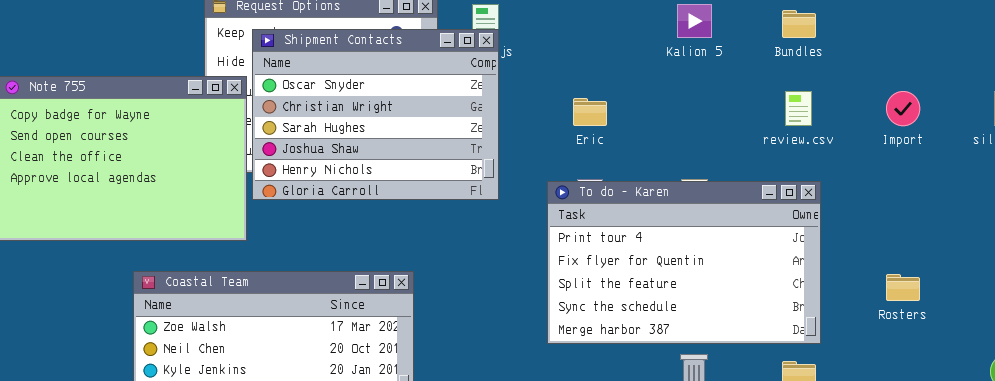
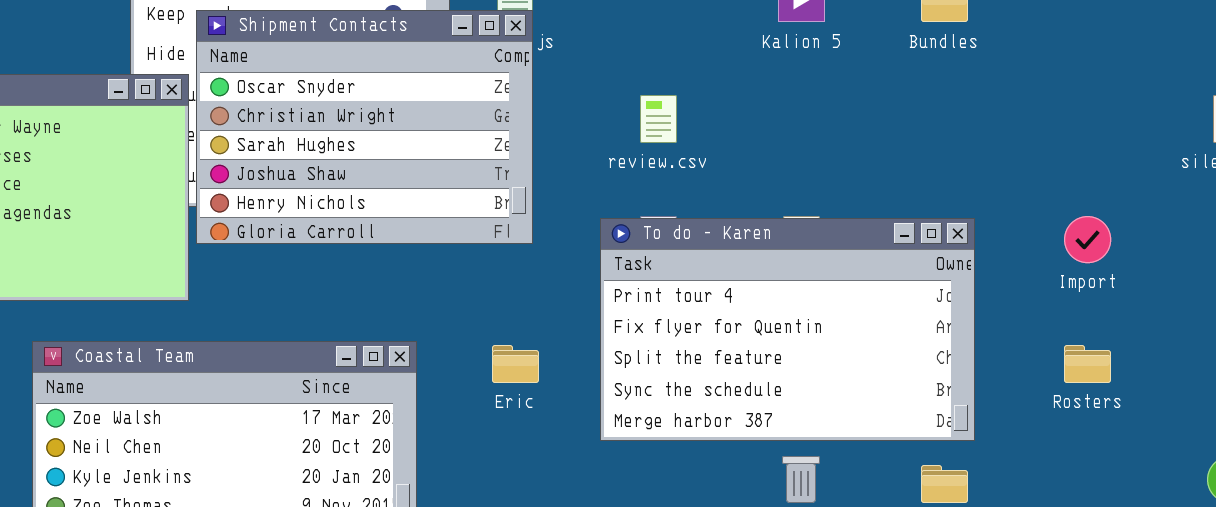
review.csv: [785,91,812,126] -> [640,95,677,143], moved
Import: [886,91,920,126] -> [1064,216,1111,263], moved
Eric: [573,98,607,126] -> [492,345,539,383], moved

